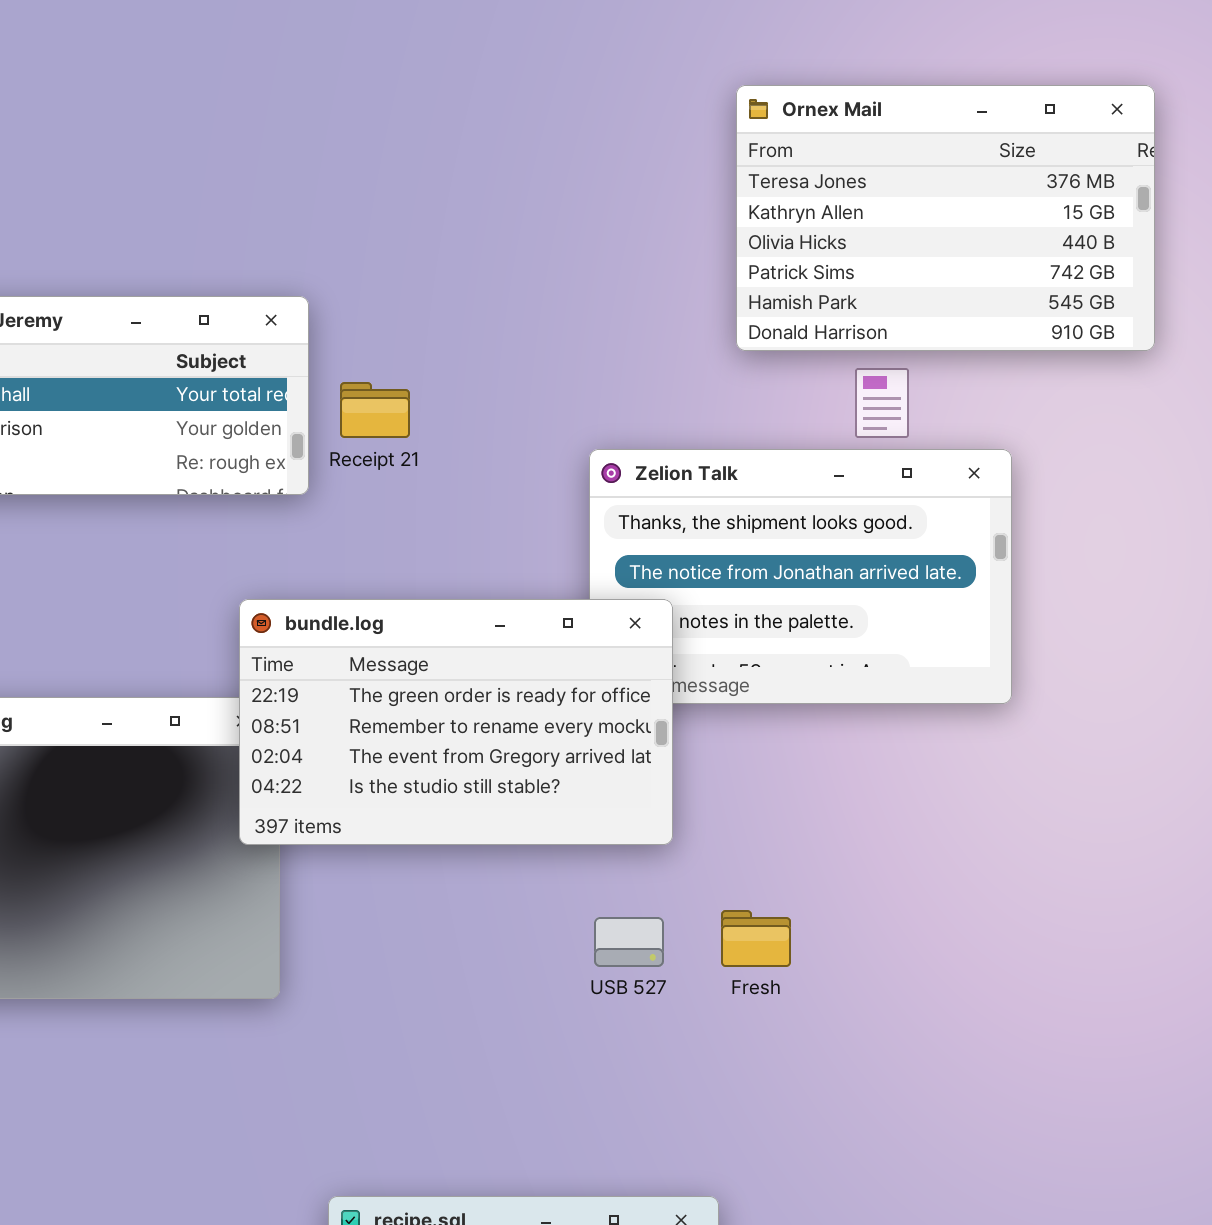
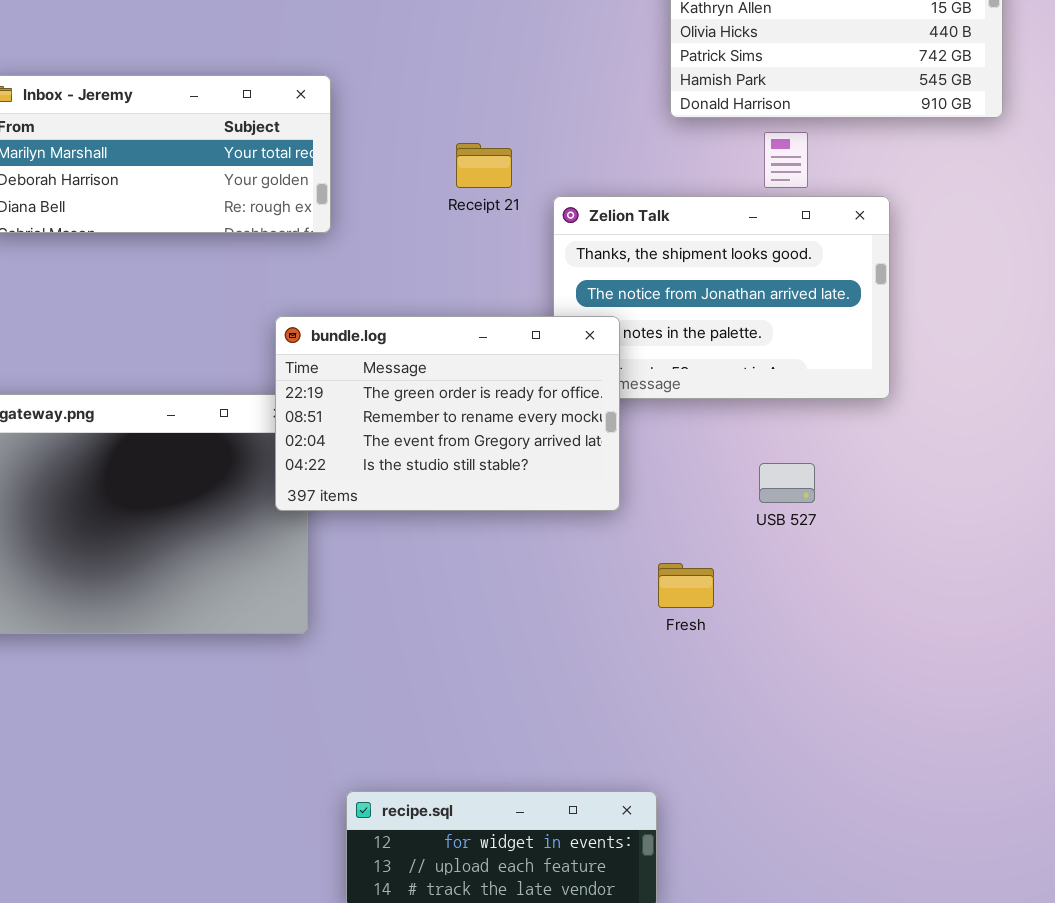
Receipt 21: [340,382,410,438] -> [456,143,512,188], moved
USB 527: [594,917,664,967] -> [759,463,815,503], moved

